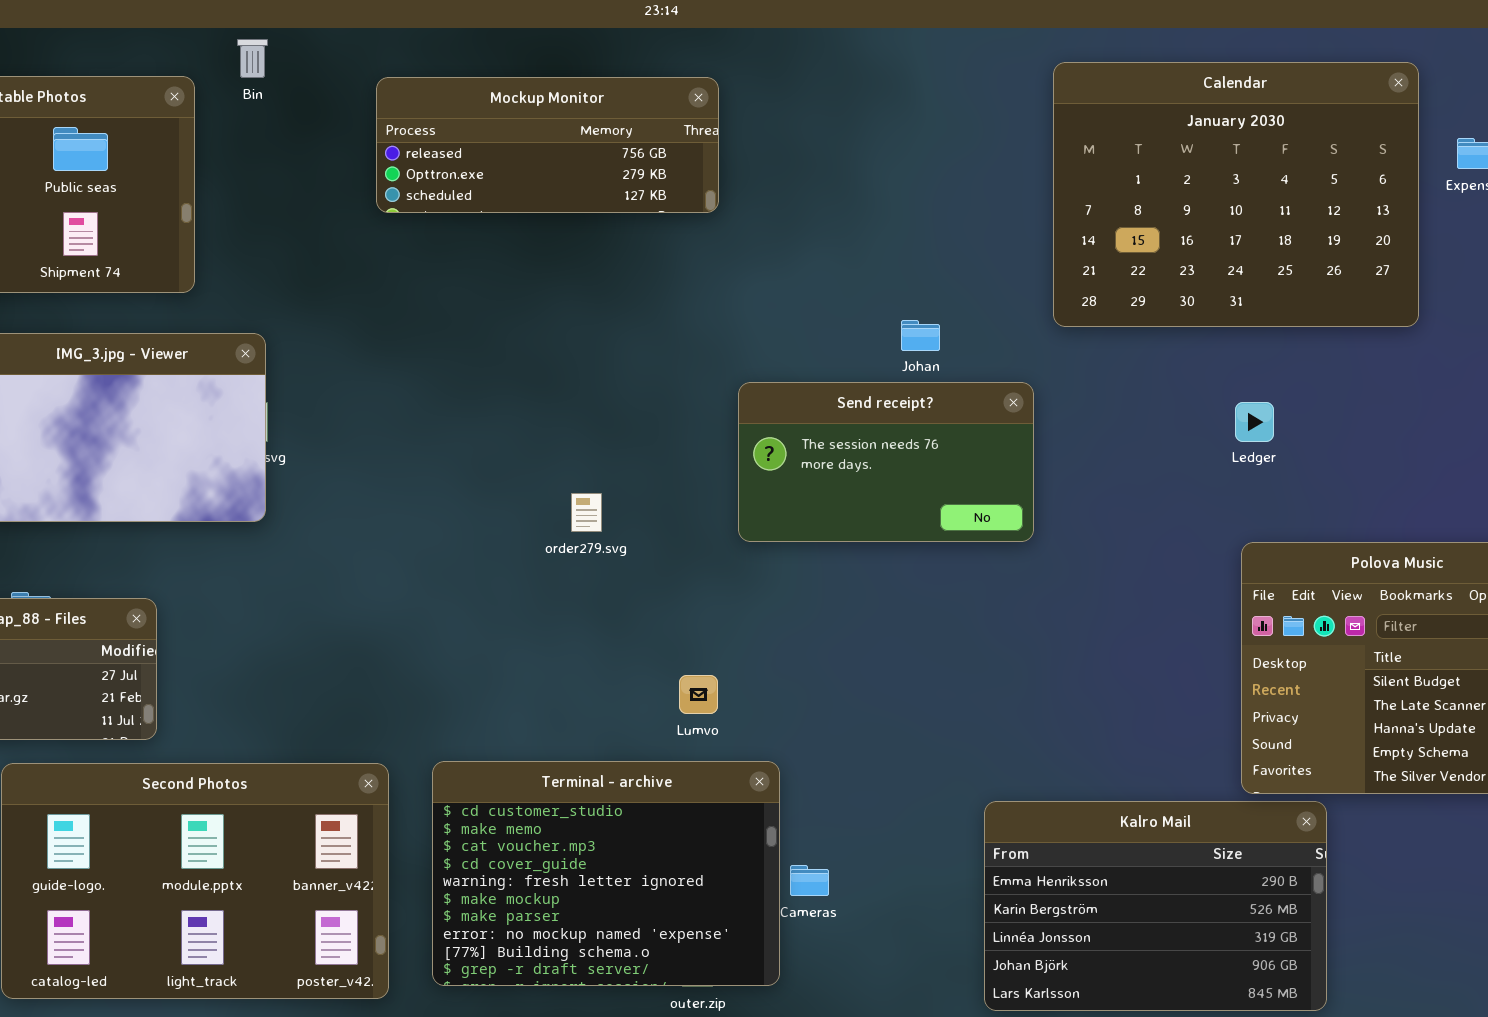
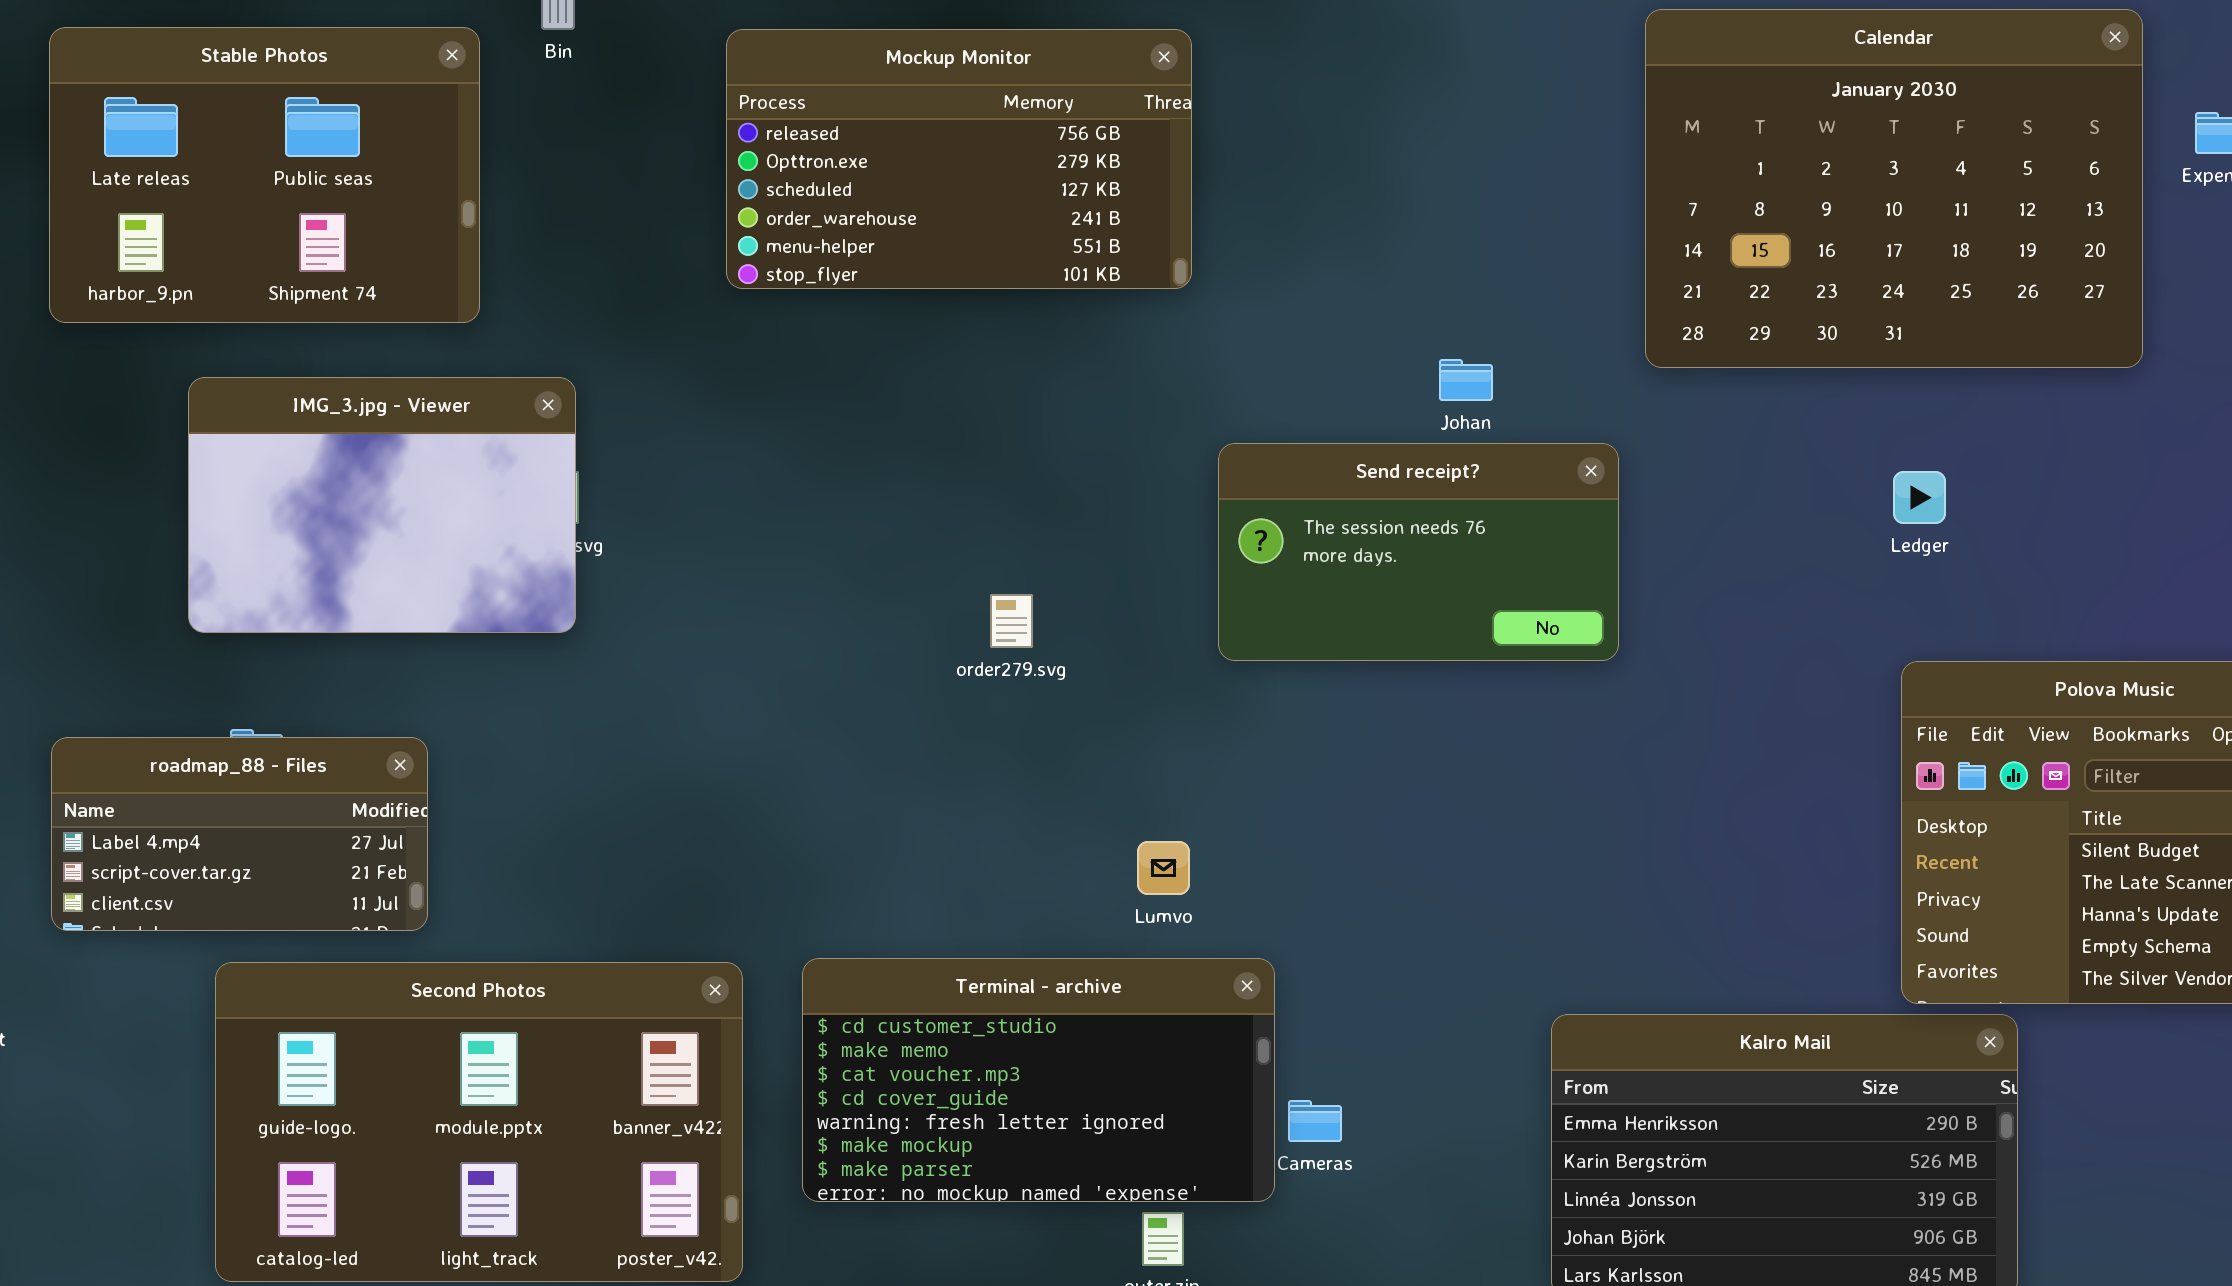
Mockup Monitor: [376,77,719,213] -> [726,29,1192,289], resized
Terminal - archive: [432,761,780,986] -> [802,958,1275,1202], resized

